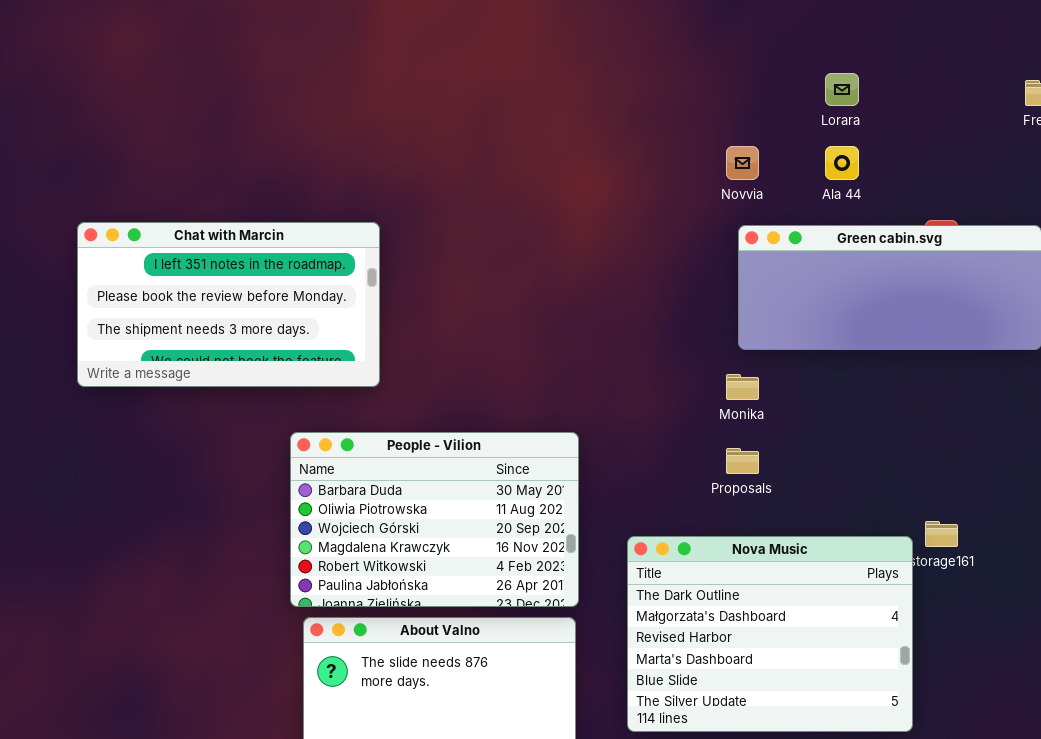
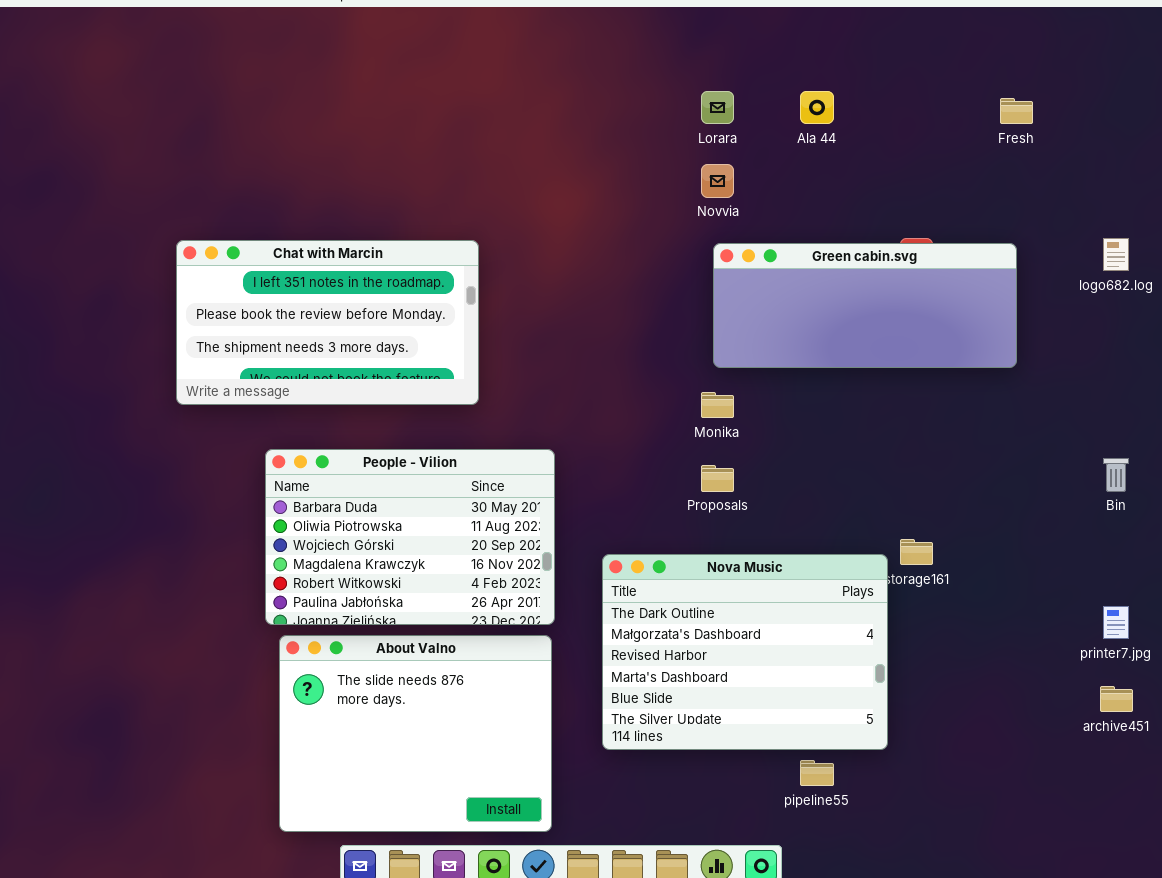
Lorara: [825,73,859,106] -> [701,91,734,124], moved
Ala 44: [825,146,859,180] -> [800,91,834,124], moved
Chat with Marcin: [77,222,380,387] -> [176,240,479,405], moved

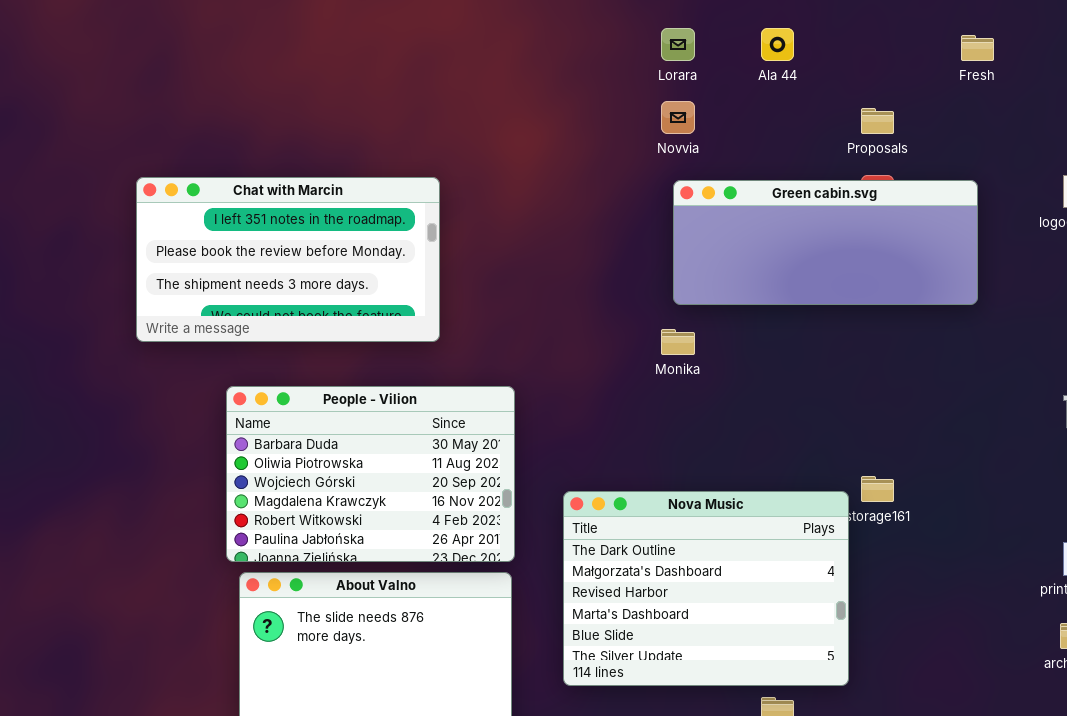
Proposals: [701,465,734,492] -> [861,108,894,134], moved

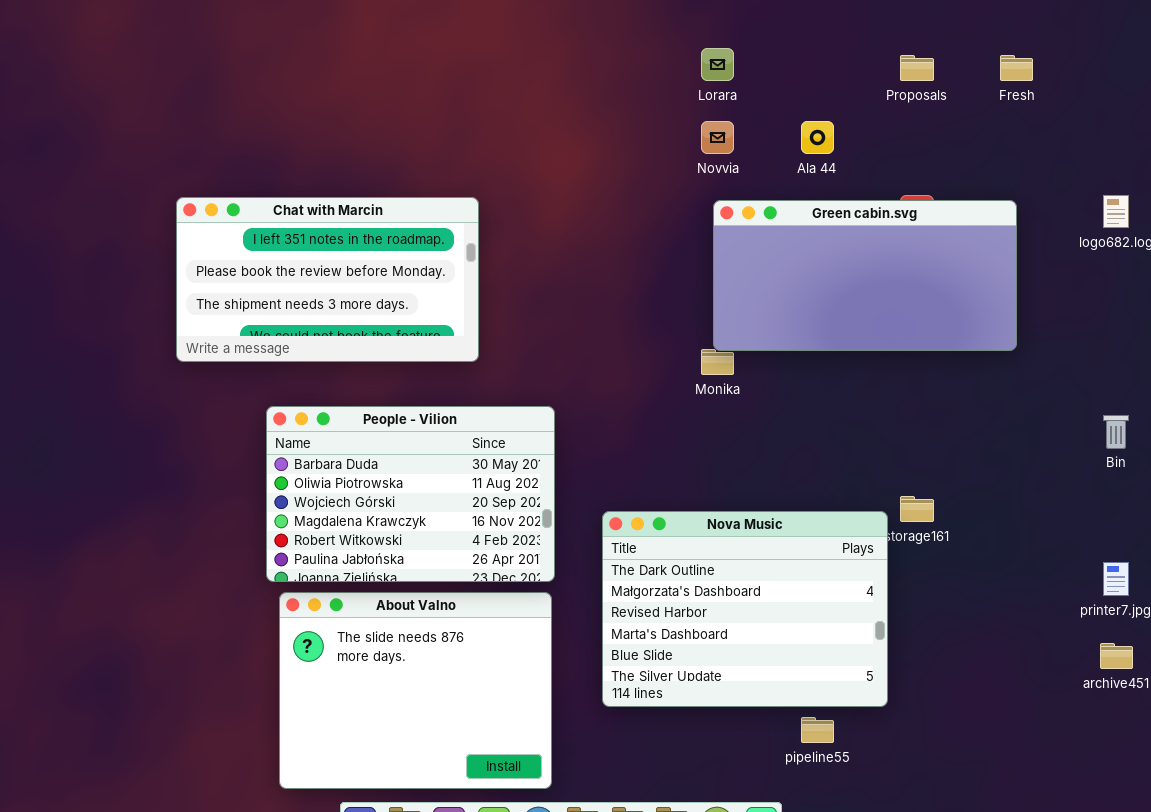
Ala 44: [761,28,794,61] -> [801,121,834,154], moved
Proposals: [861,108,894,134] -> [900,55,934,81], moved
Green cabin.svg: [673,180,978,305] -> [713,200,1017,351], resized

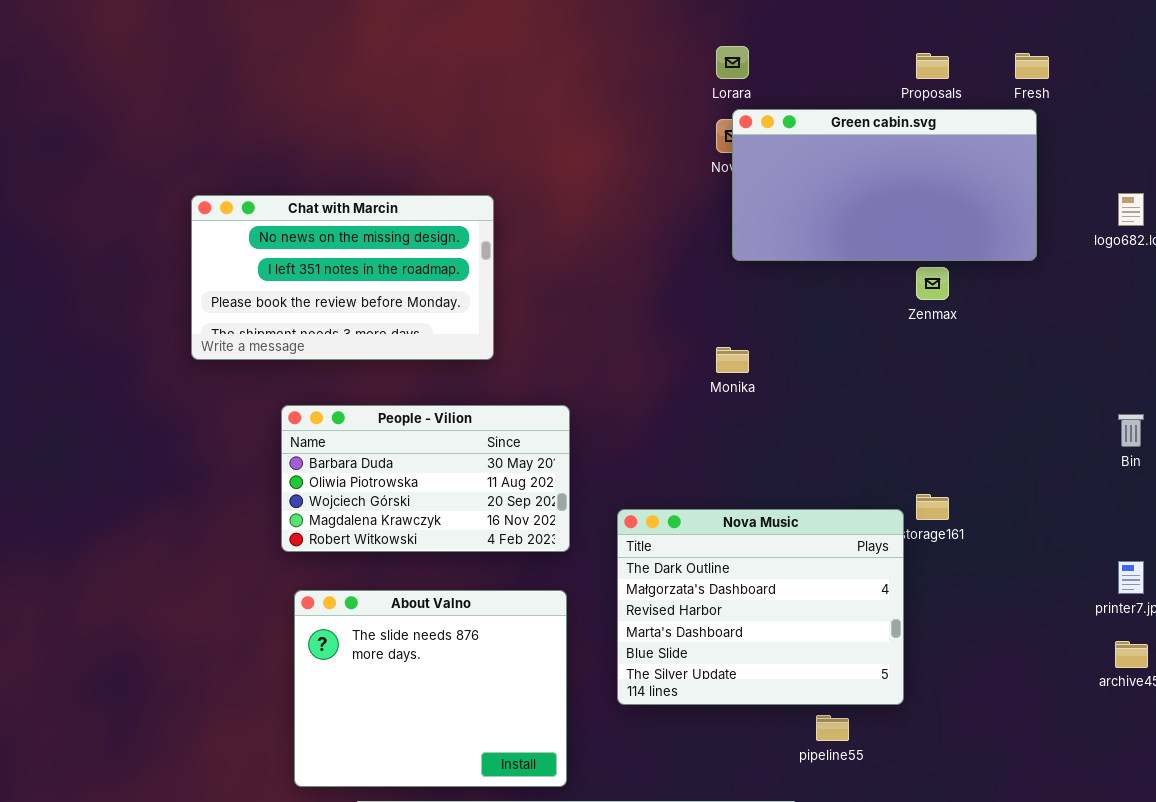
Chat with Marcin: [176,197,479,362] -> [191,195,494,360], scrolled up 1 row
Green cabin.svg: [713,200,1017,351] -> [732,109,1037,261], moved
People - Vilion: [266,406,555,582] -> [281,405,570,552], resized

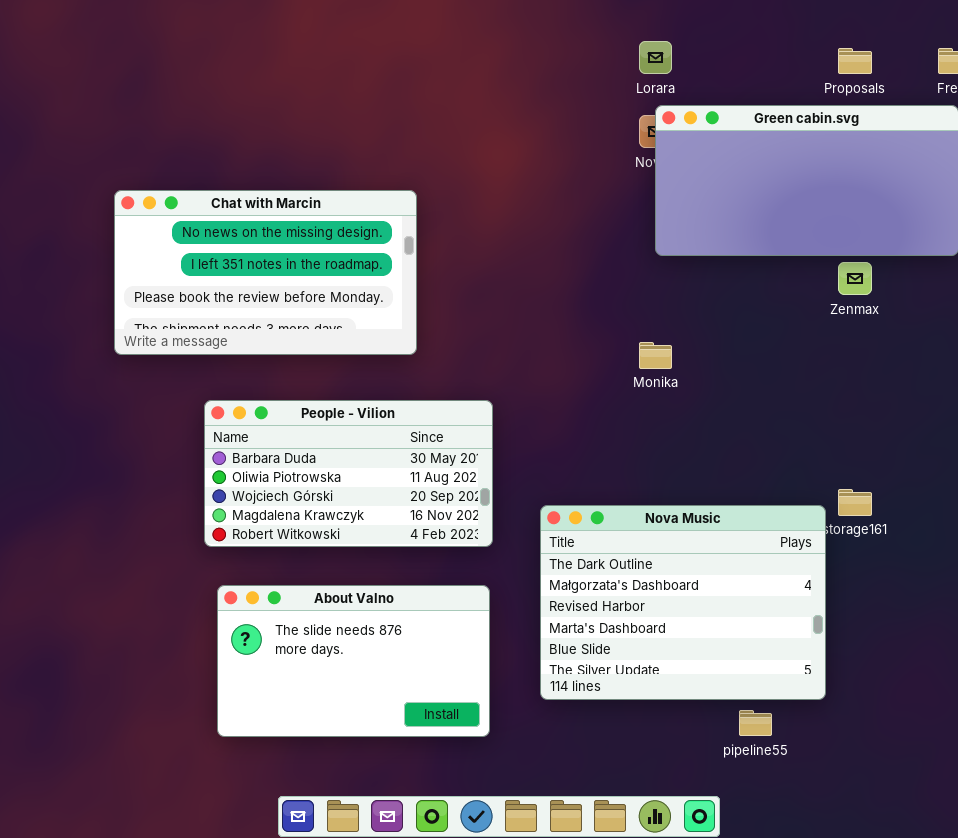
About Valno: [294,590,567,787] -> [217,585,490,737], resized

